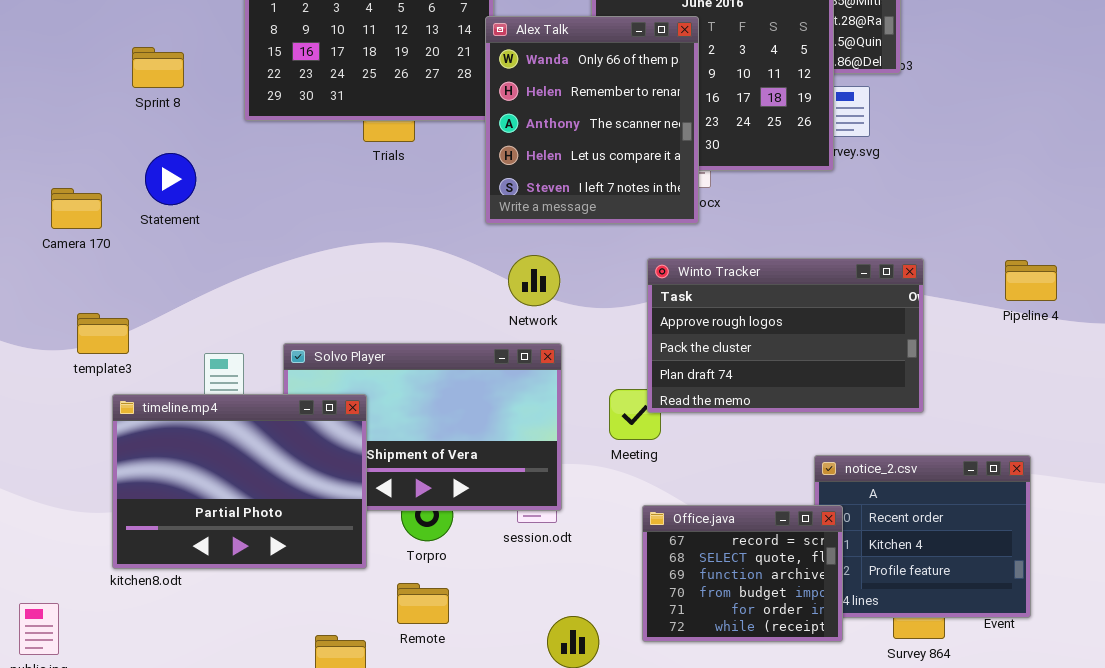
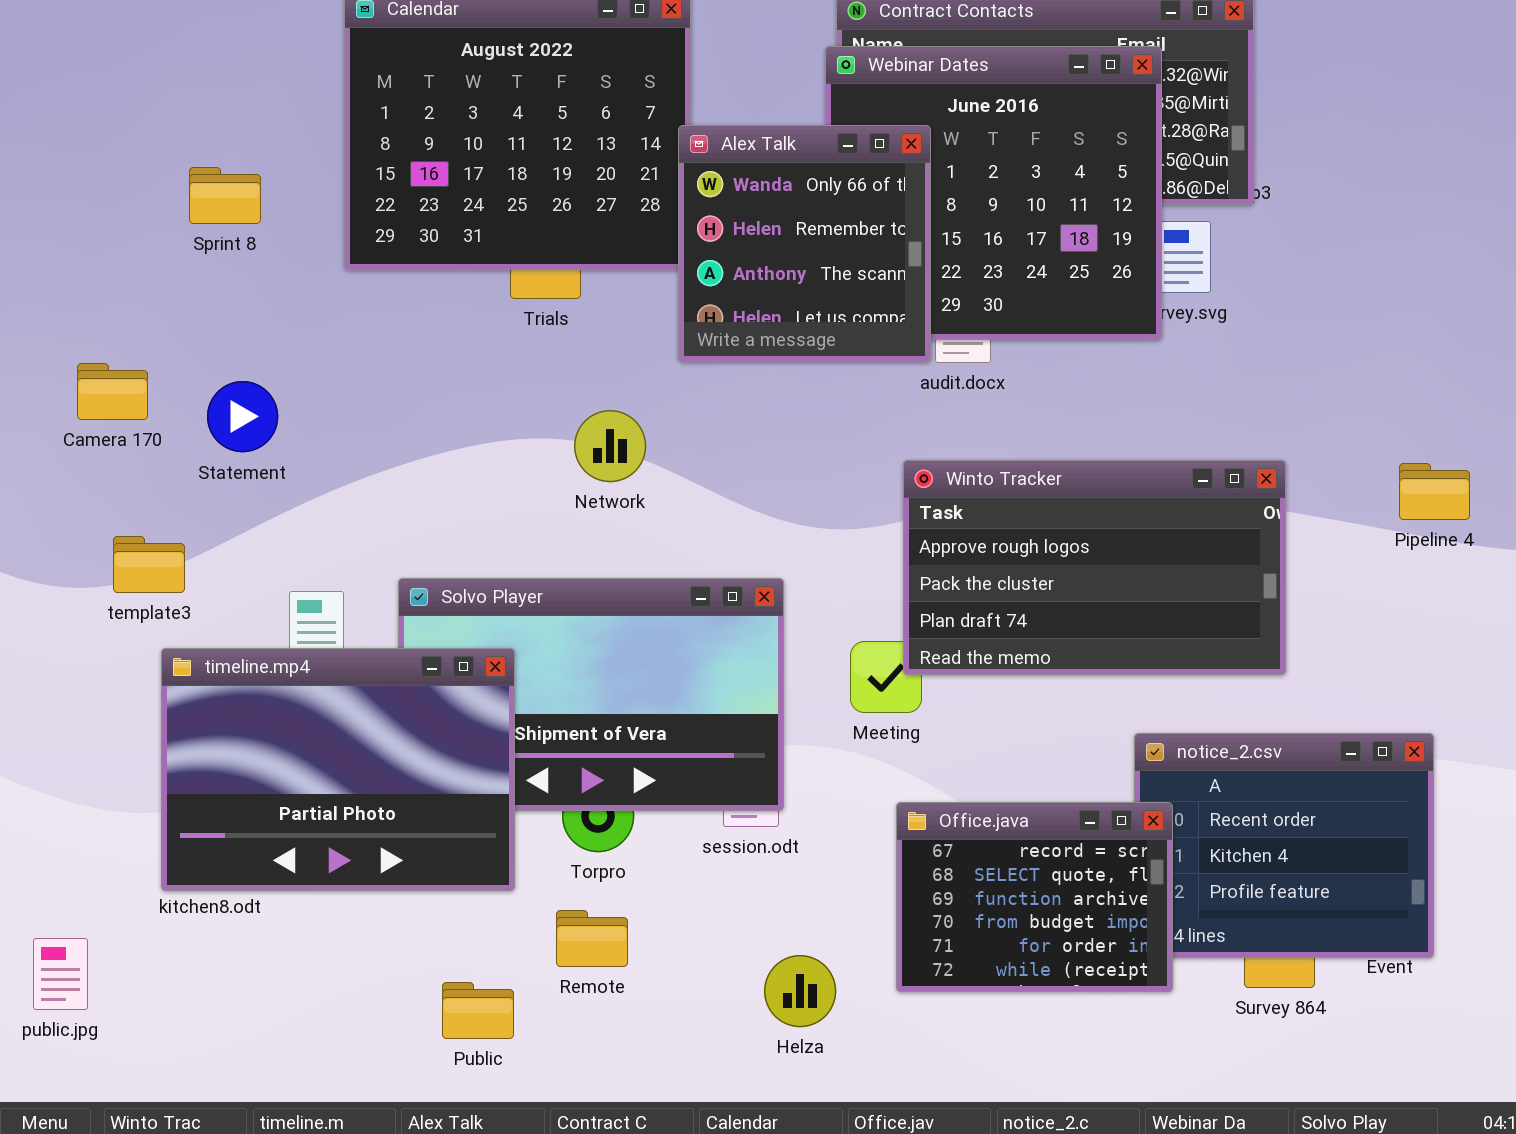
Alex Talk: [485,16,699,224] -> [678,125,931,362], resized
Statement: [145,153,196,205] -> [207,381,278,452], moved
Network: [508,255,560,306] -> [574,410,646,482], moved

